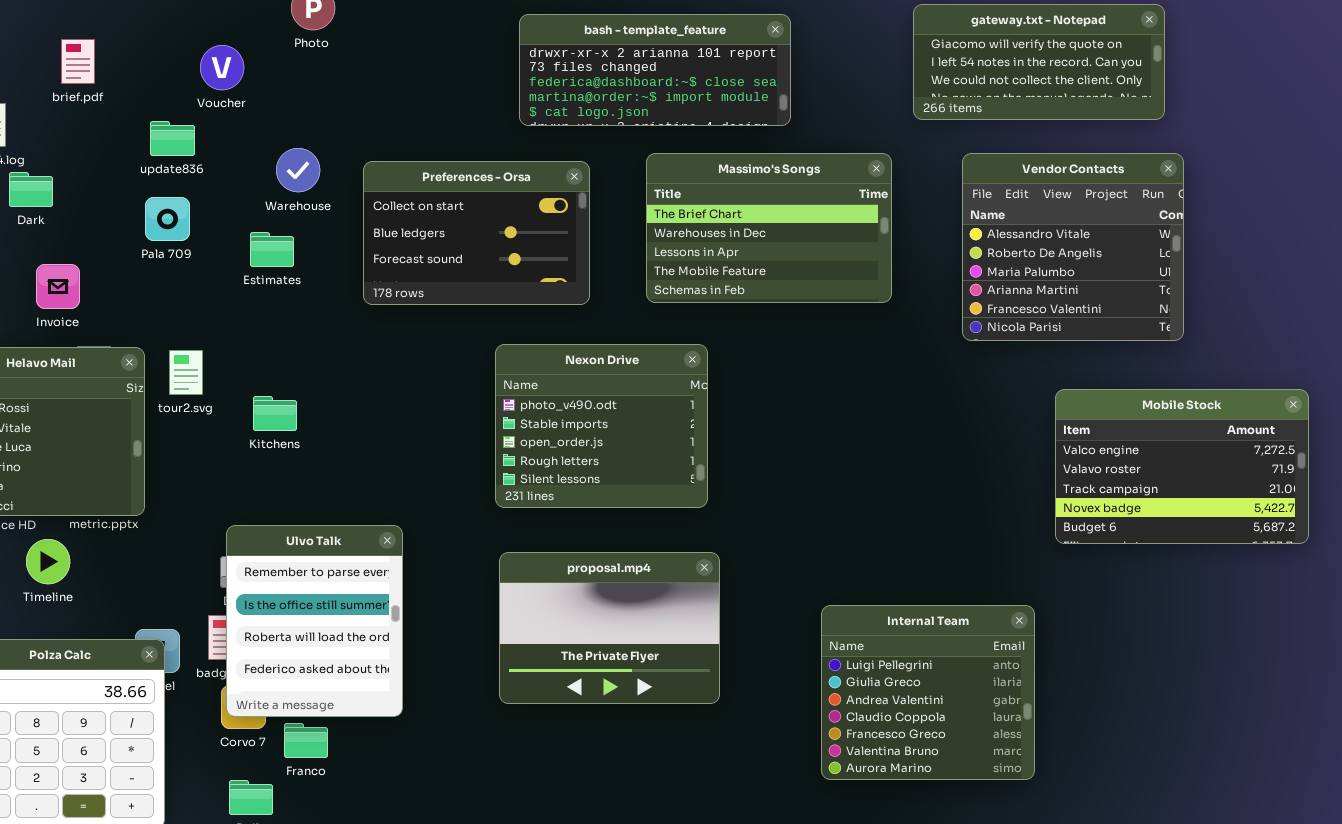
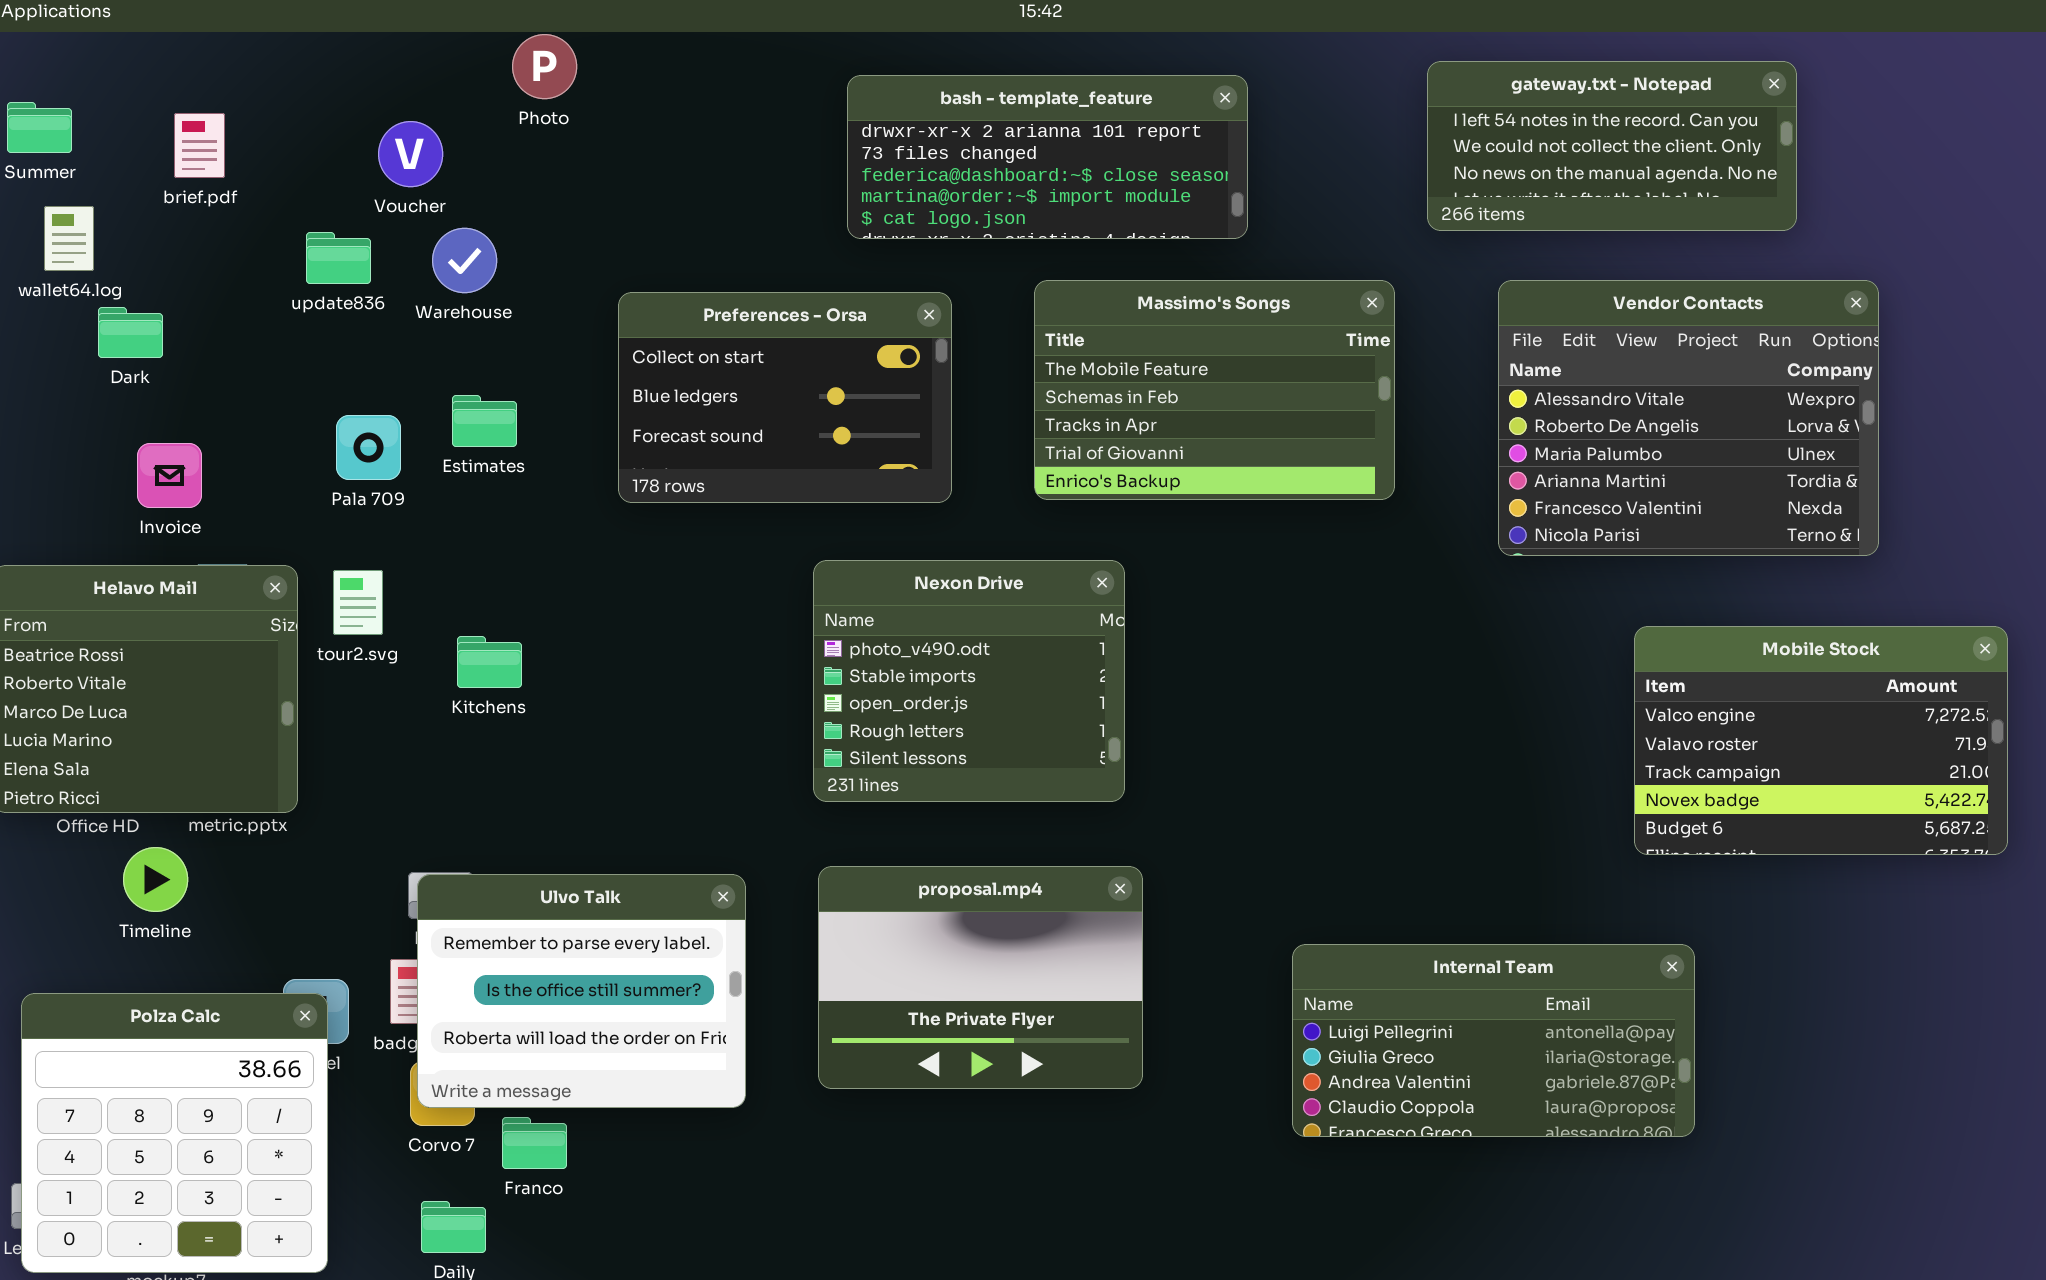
gateway.txt - Notepad: [913,4,1165,120] -> [1427,61,1797,231], scrolled down 1 row
Warehouse: [276,148,320,192] -> [432,228,497,293], moved
Massimo's Songs: [646,153,892,303] -> [1034,280,1395,500], scrolled down 3 rows
Vendor Contacts: [962,153,1184,341] -> [1498,280,1879,556], resized
Pala 709: [145,197,190,241] -> [336,415,401,480], moved
Ulvo Talk: [226,525,403,717] -> [417,874,746,1108], resized
Internal Team: [821,605,1035,780] -> [1292,944,1695,1137], resized

